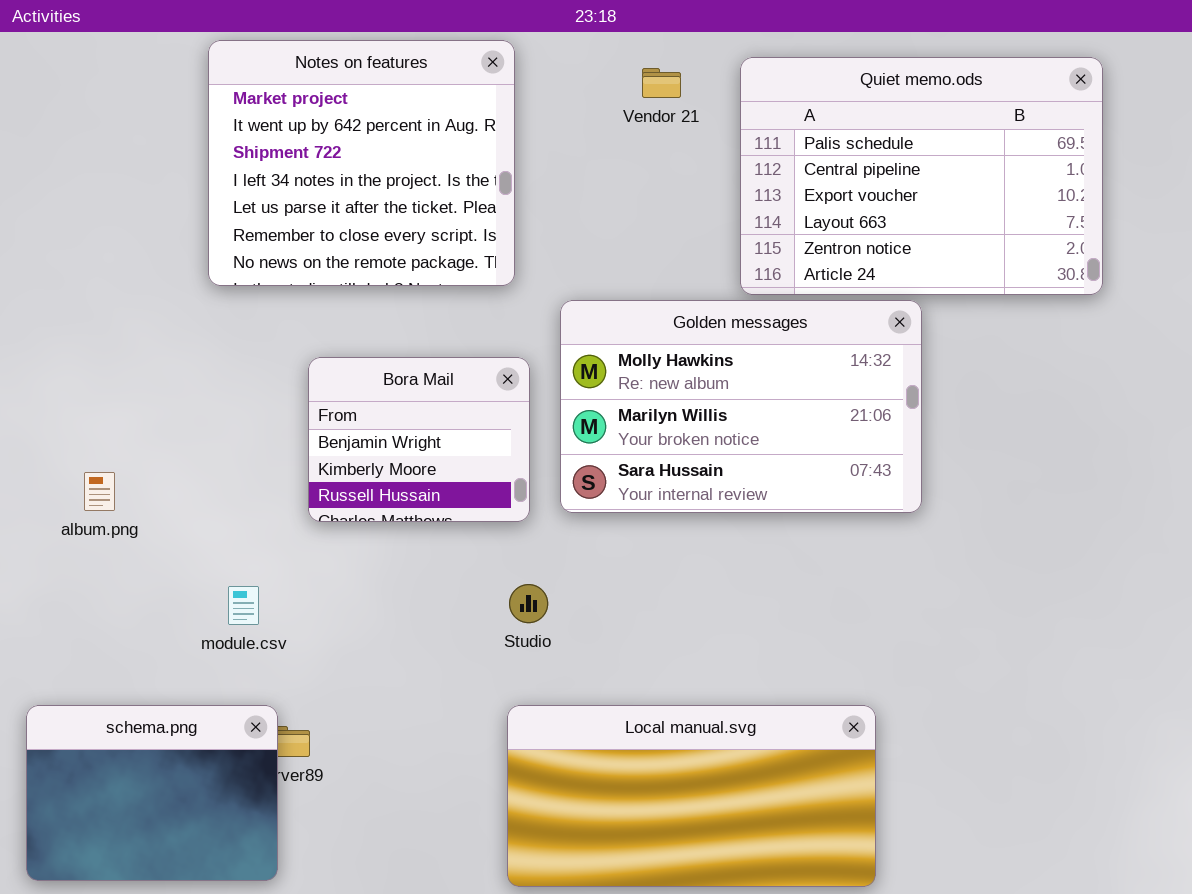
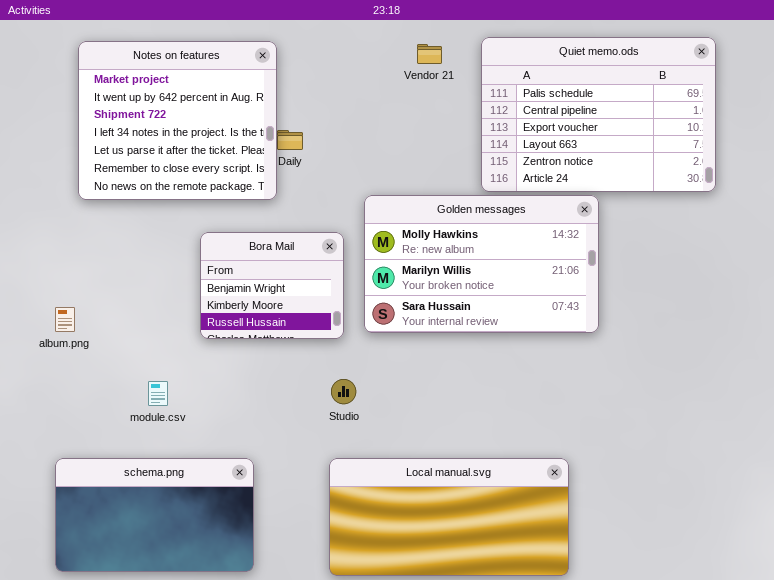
Notes on features: [208,40,515,286] -> [78,41,277,200], moved
schema.png: [26,705,278,881] -> [55,458,254,572], moved, resized

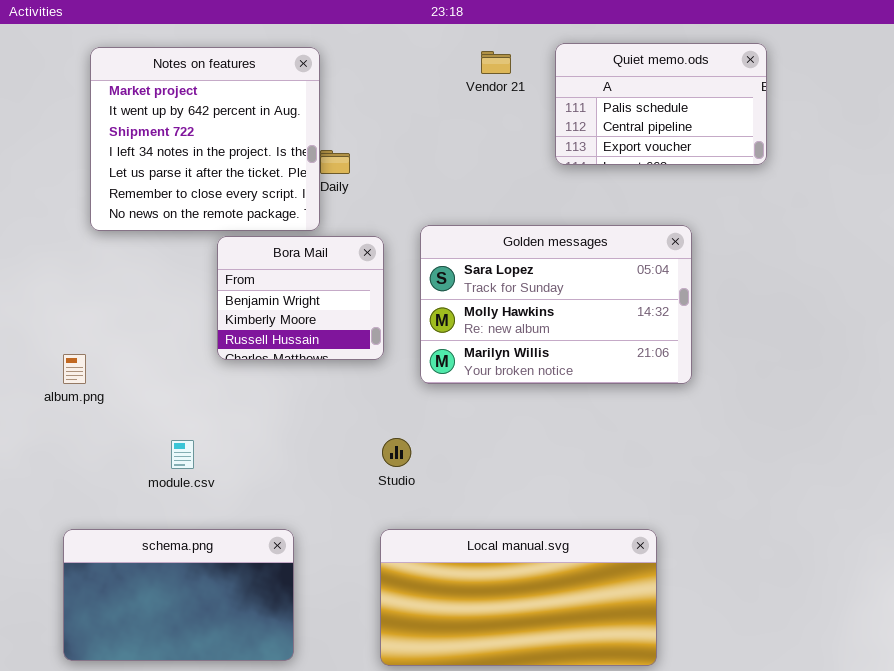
Quiet memo.ods: [481,37,716,192] -> [555,43,767,165], resized
Golden messages: [364,195,599,333] -> [420,225,692,384], scrolled up 1 row
Bora Mail: [200,232,344,339] -> [217,236,384,360], moved

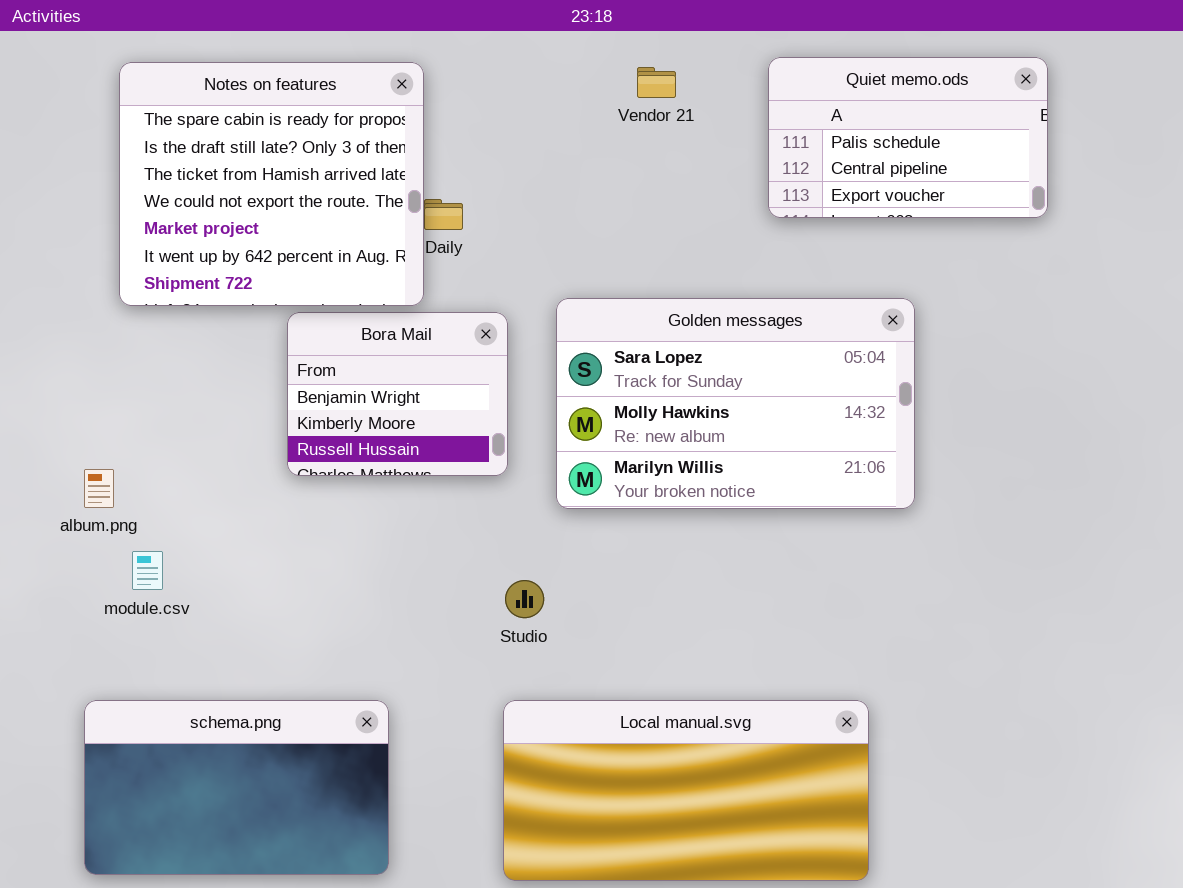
Quiet memo.ods: [555,43,767,165] -> [768,57,1048,218], moved
Notes on features: [90,47,320,231] -> [119,62,424,306], scrolled up 4 rows
module.csv: [171,440,194,469] -> [132,551,163,590], moved

